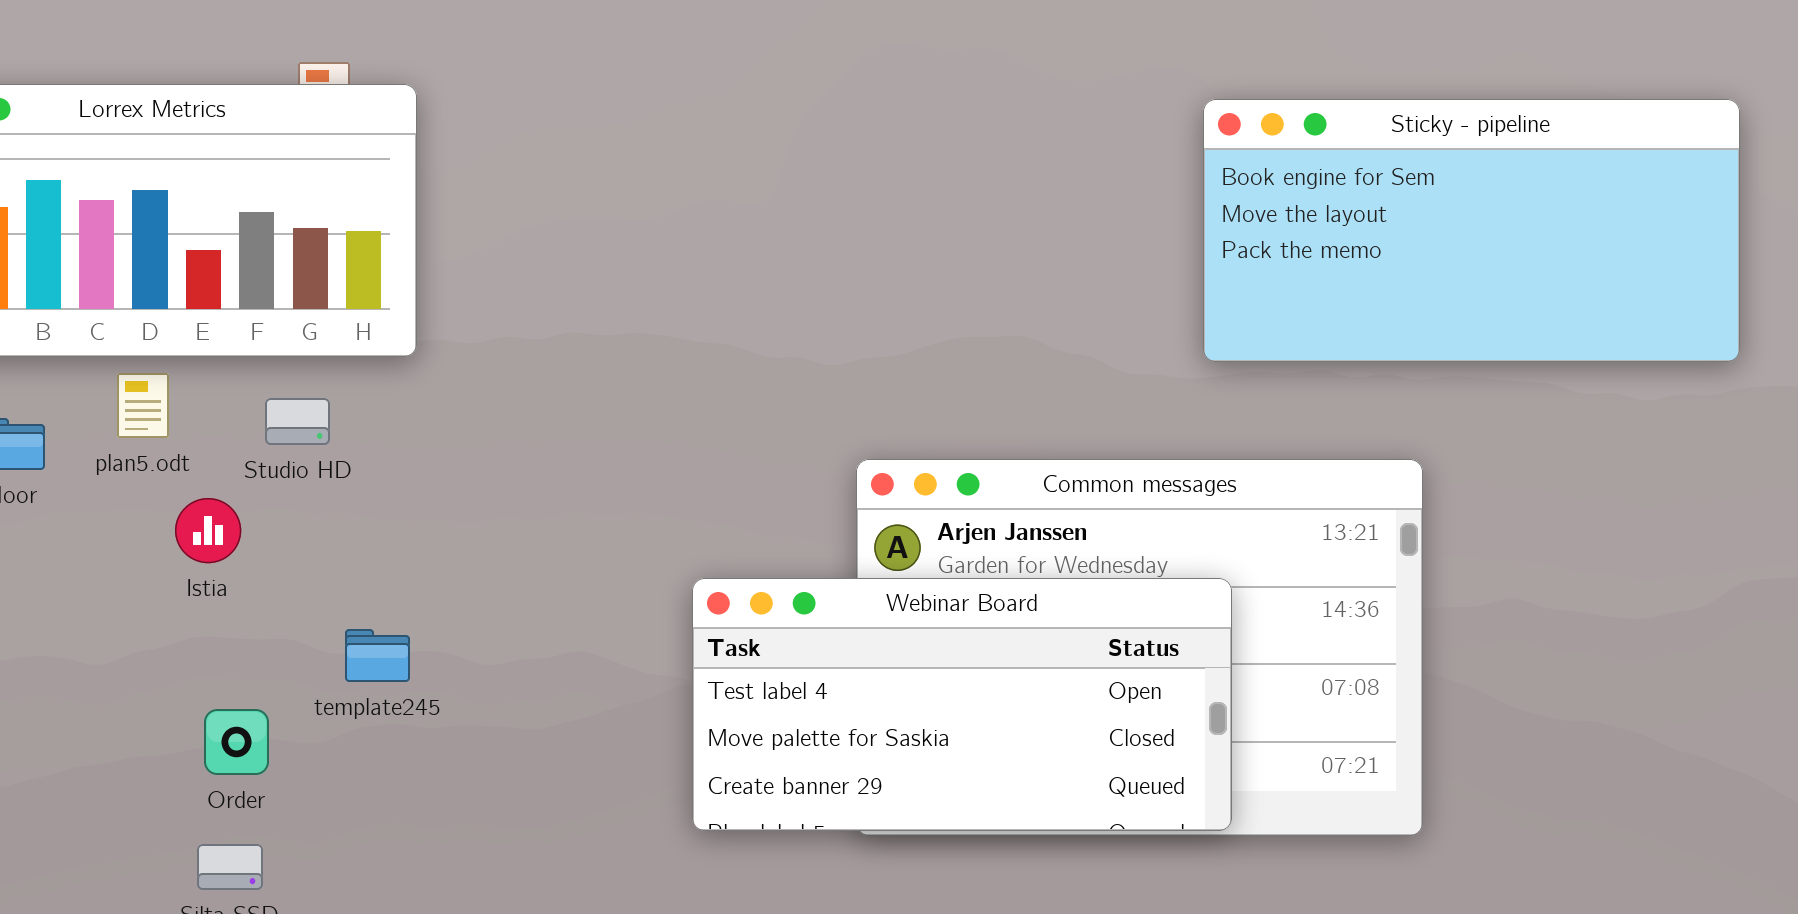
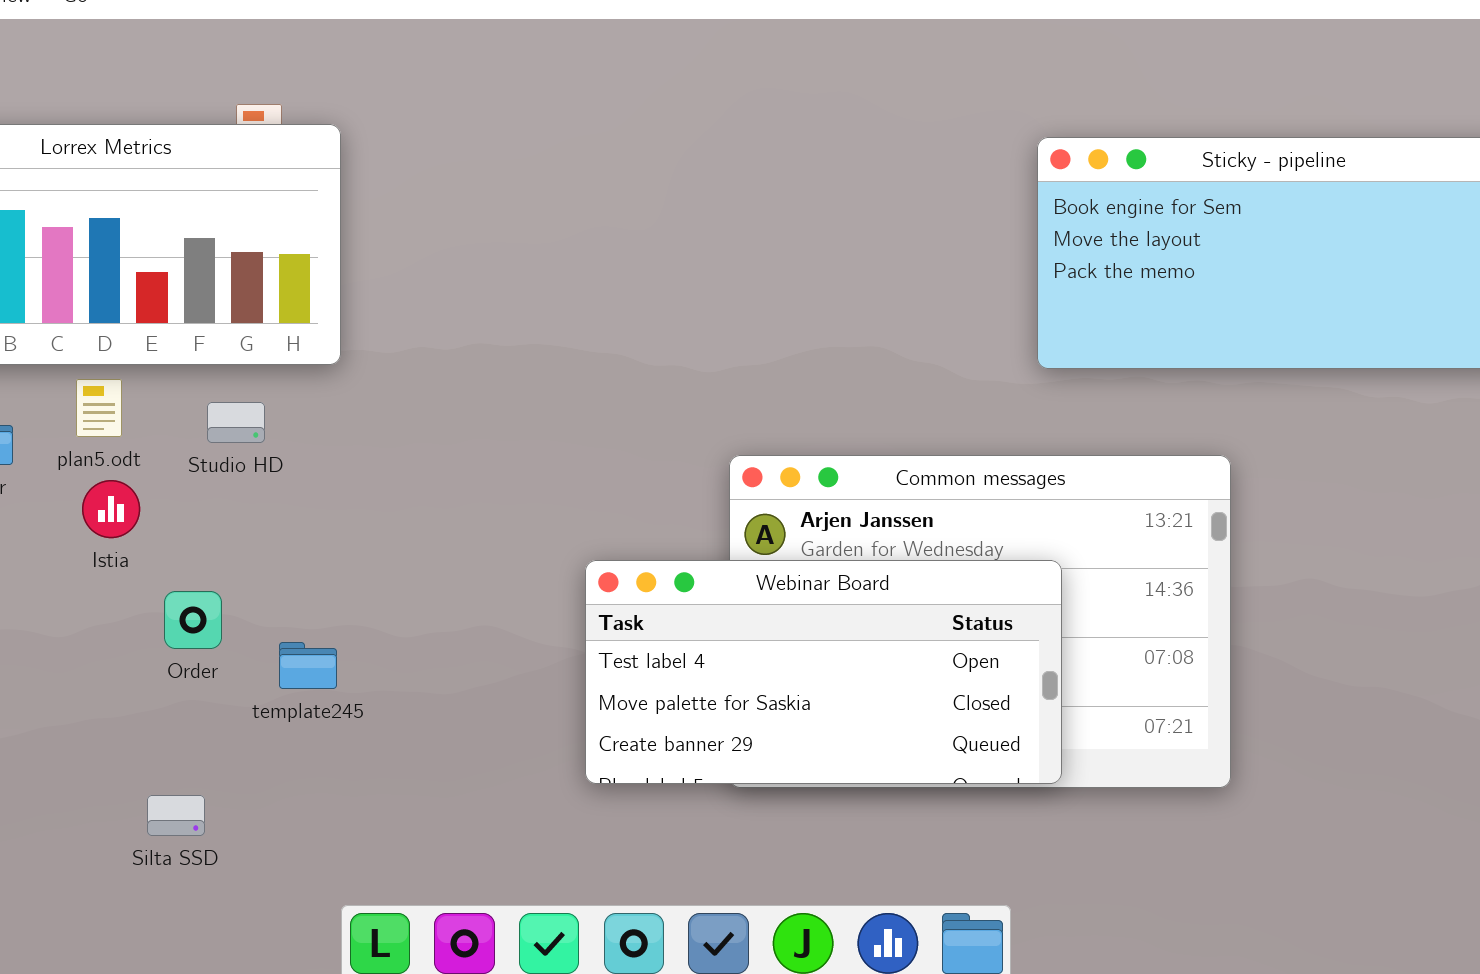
Istia: [175,498,241,563] -> [82,480,140,538], moved
template245: [345,629,410,682] -> [279,642,337,689], moved
Order: [204,709,269,775] -> [164,591,222,649], moved

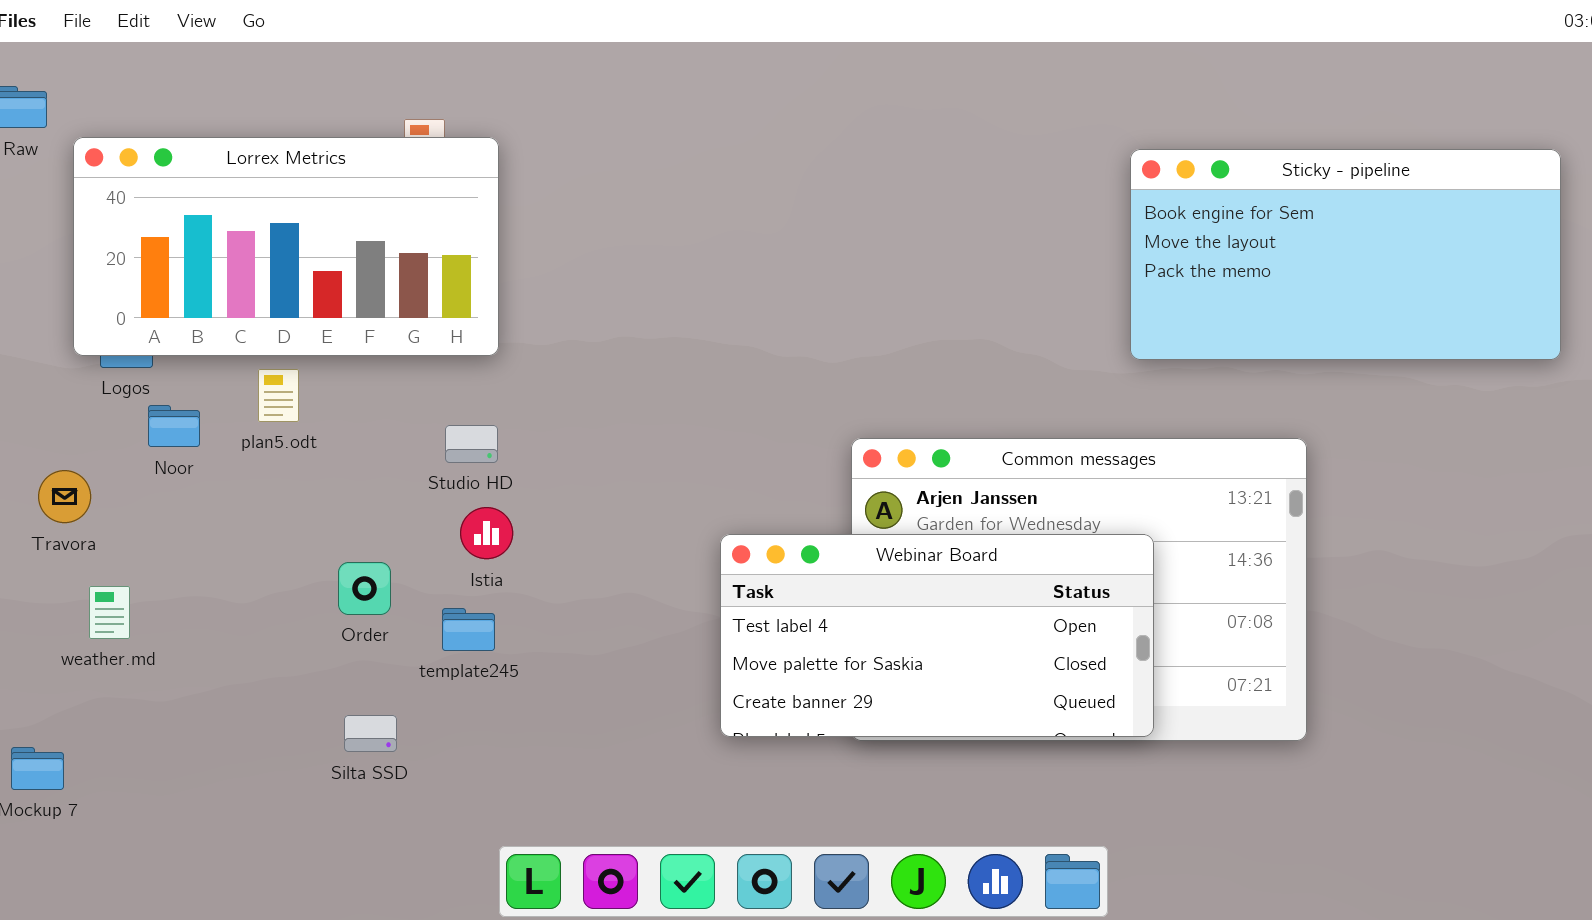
Studio HD: [207,402,265,443] -> [445,425,498,463], moved
Istia: [82,480,140,538] -> [460,507,513,559], moved
Silta SSD: [147,795,205,836] -> [344,715,397,752], moved

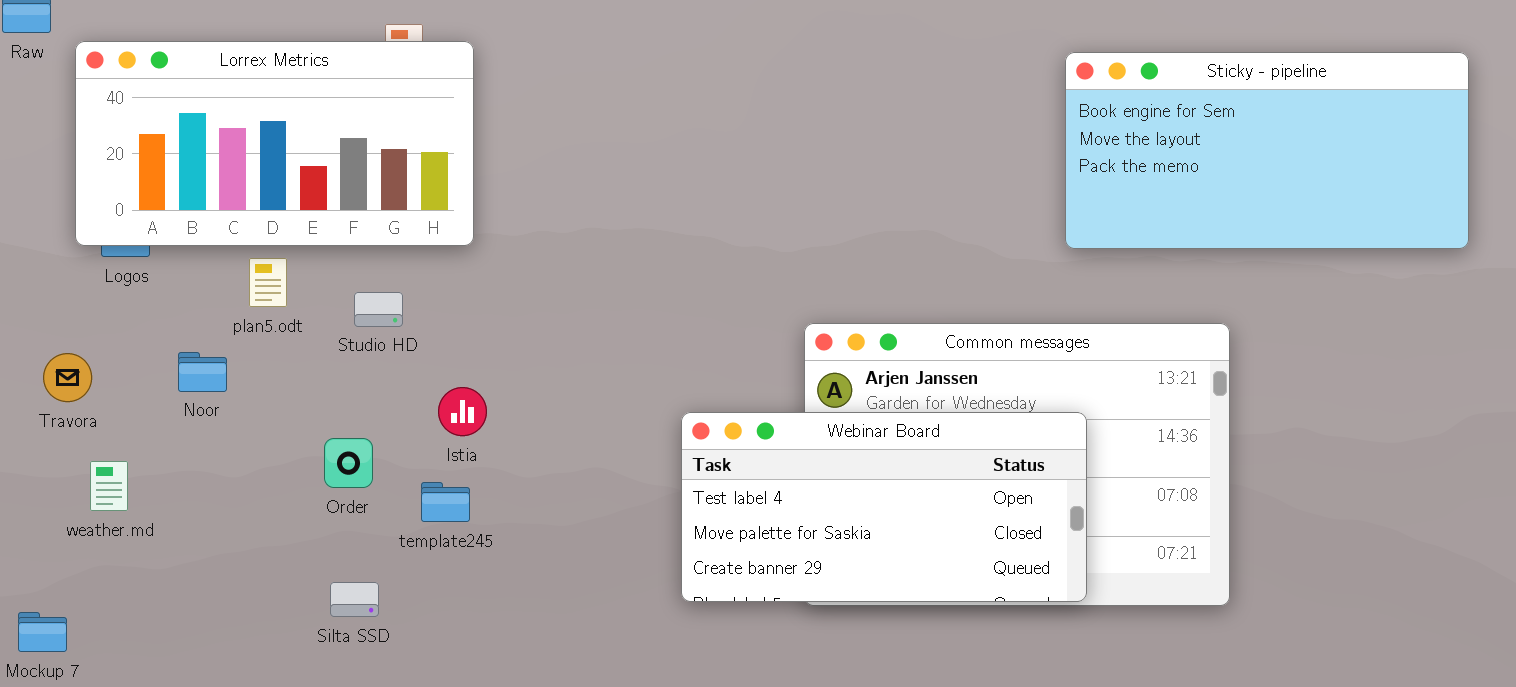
Noor: [148,405,200,447] -> [178,352,227,392], moved
Studio HD: [445,425,498,463] -> [354,292,403,327], moved

